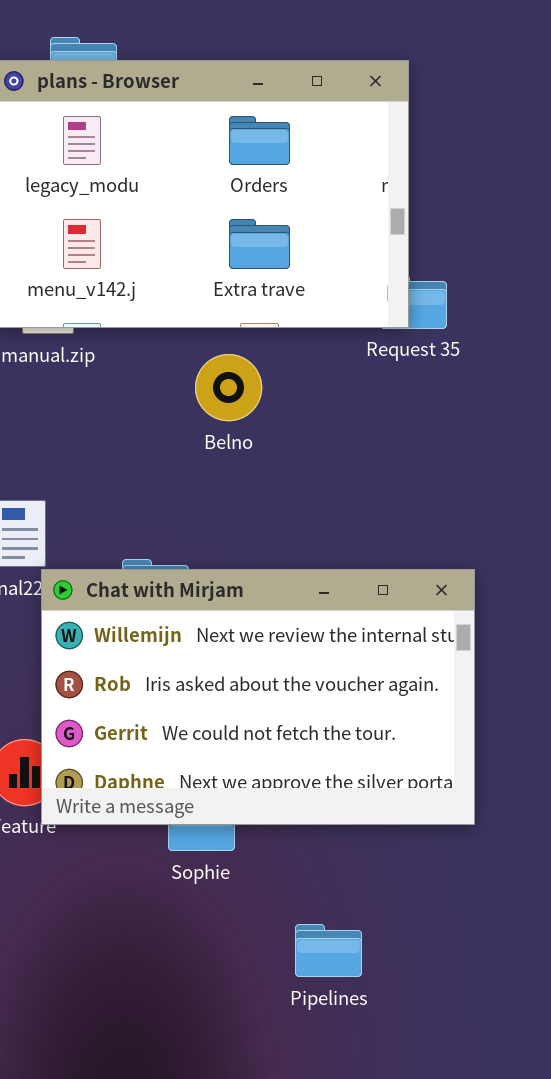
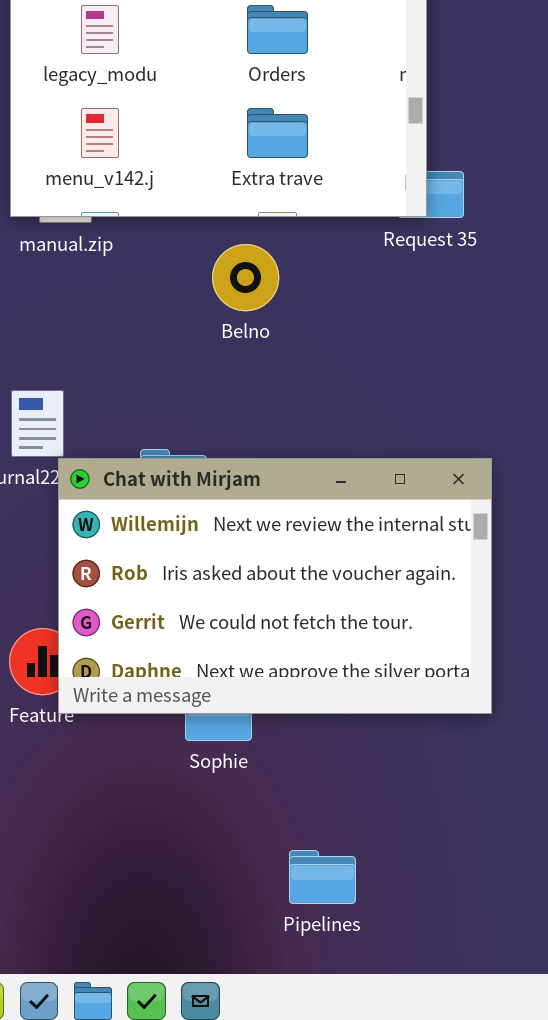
Pipelines: [295,924,362,977] -> [289,850,356,904], moved

